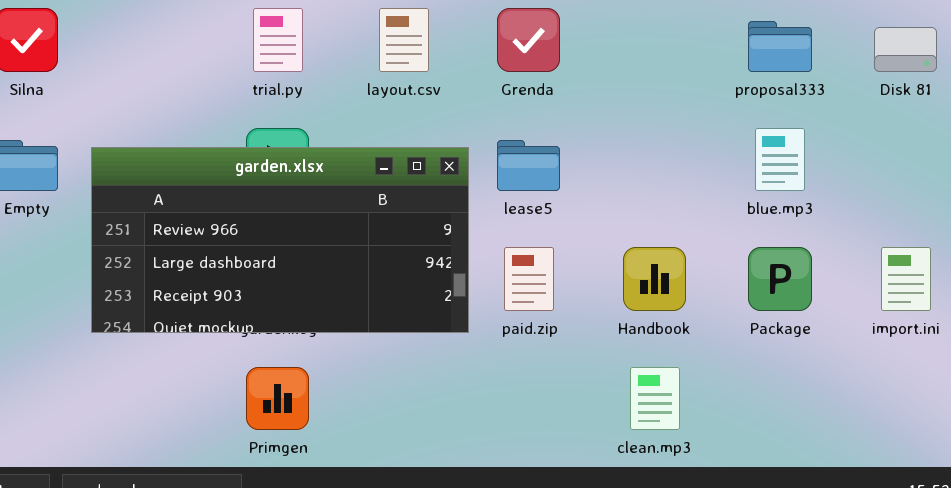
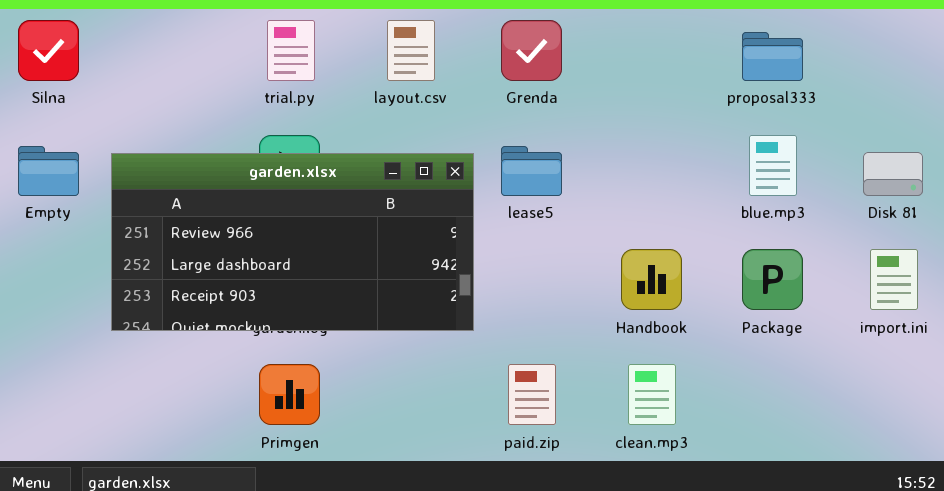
Disk 81: [874,27,937,72] -> [863,152,923,196], moved
paid.zip: [504,247,554,311] -> [508,364,556,425], moved

